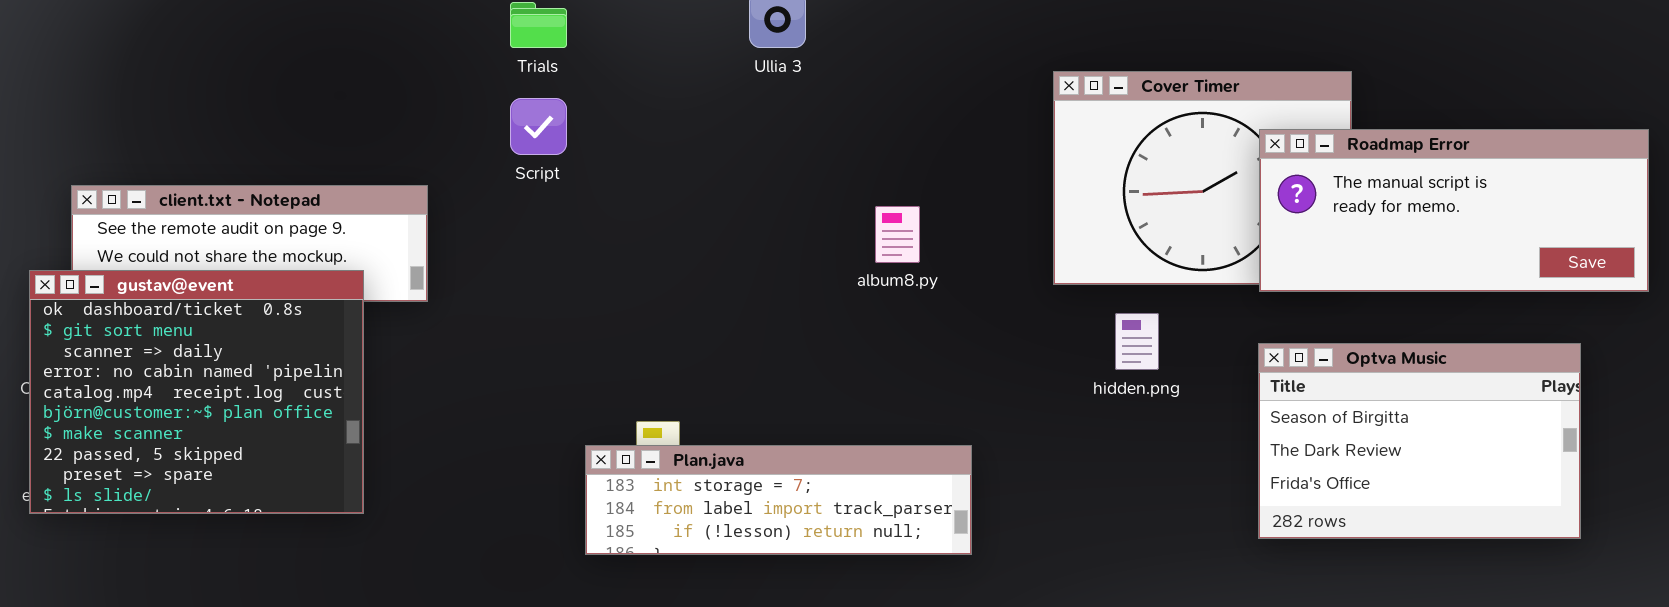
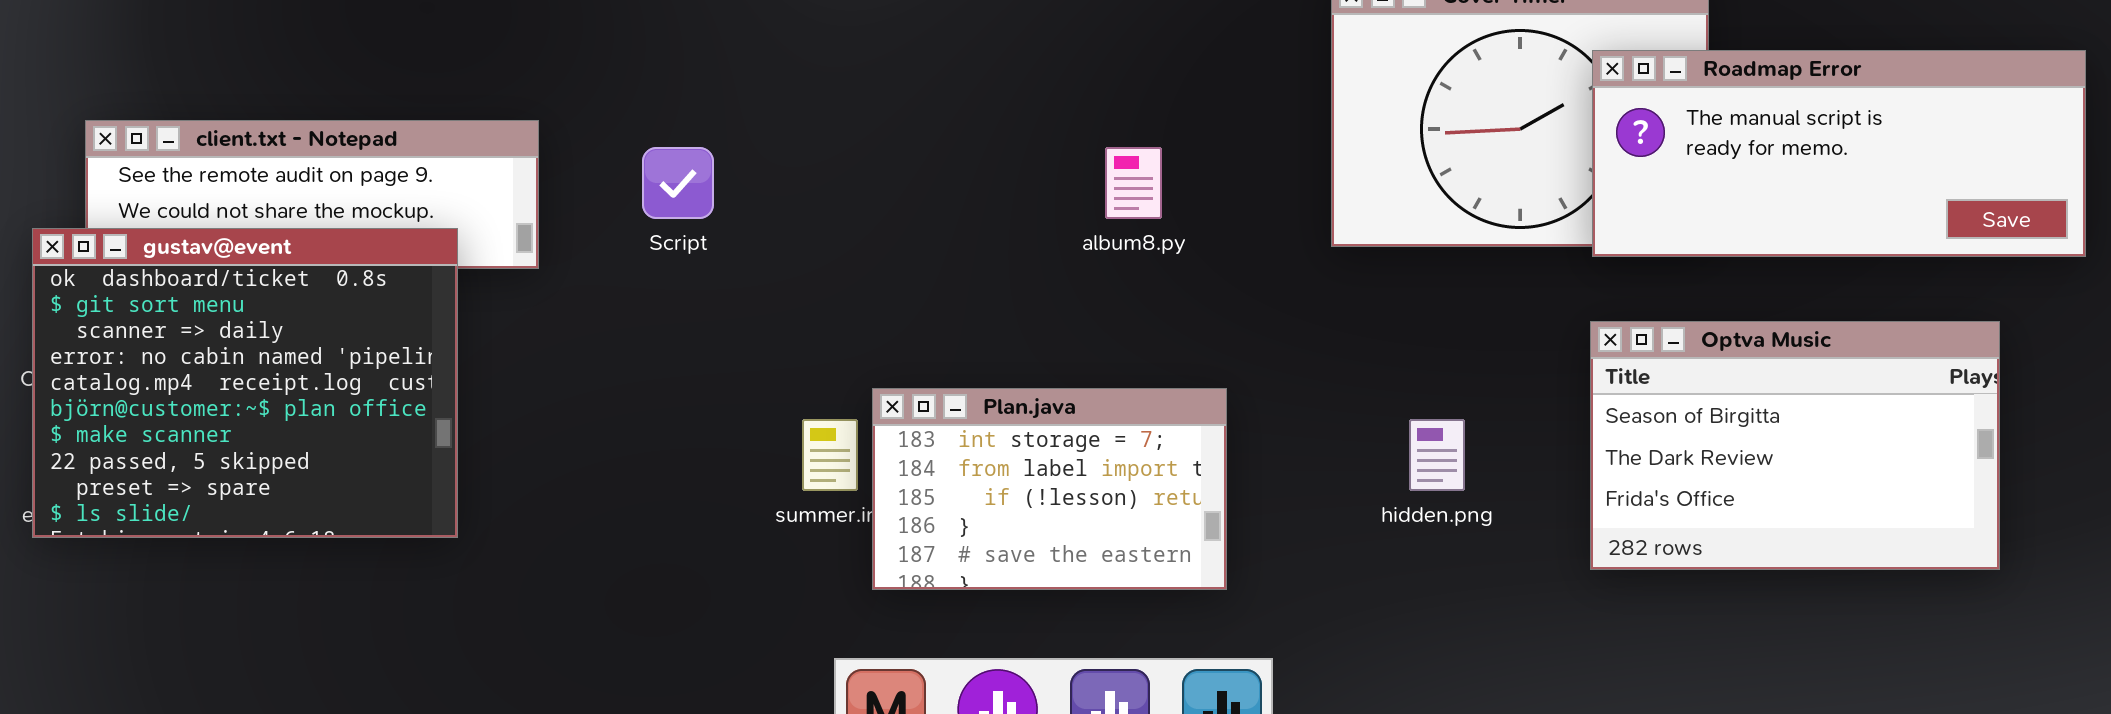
Script: [510,98,567,155] -> [642,147,714,219], moved
hidden.png: [1115,313,1159,370] -> [1409,419,1465,491], moved
Plan.java: [585,445,972,555] -> [872,388,1227,590], resized

